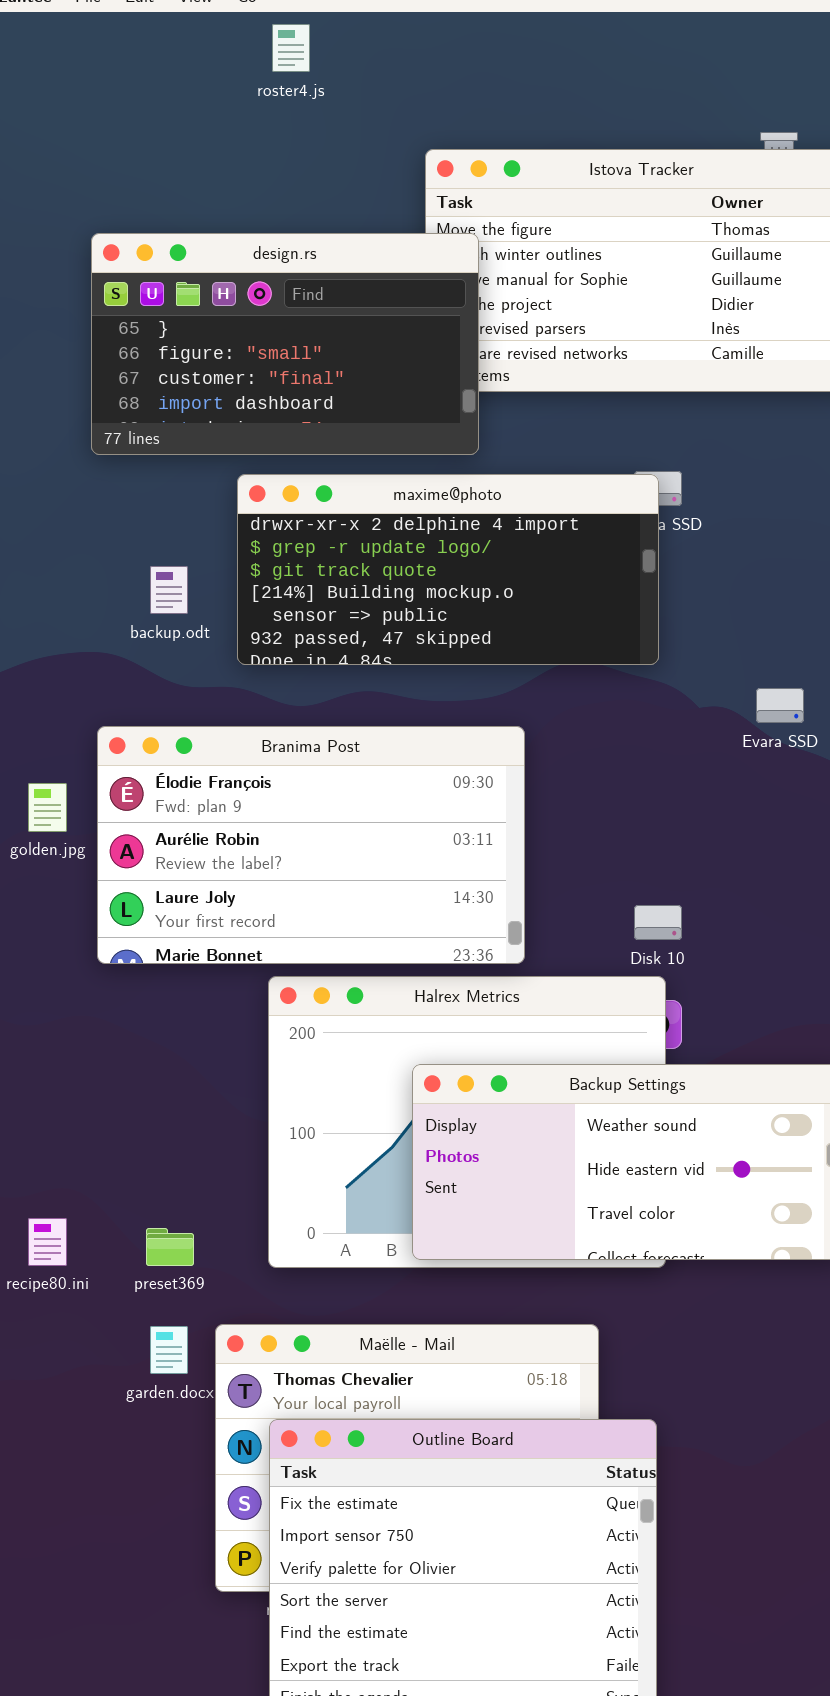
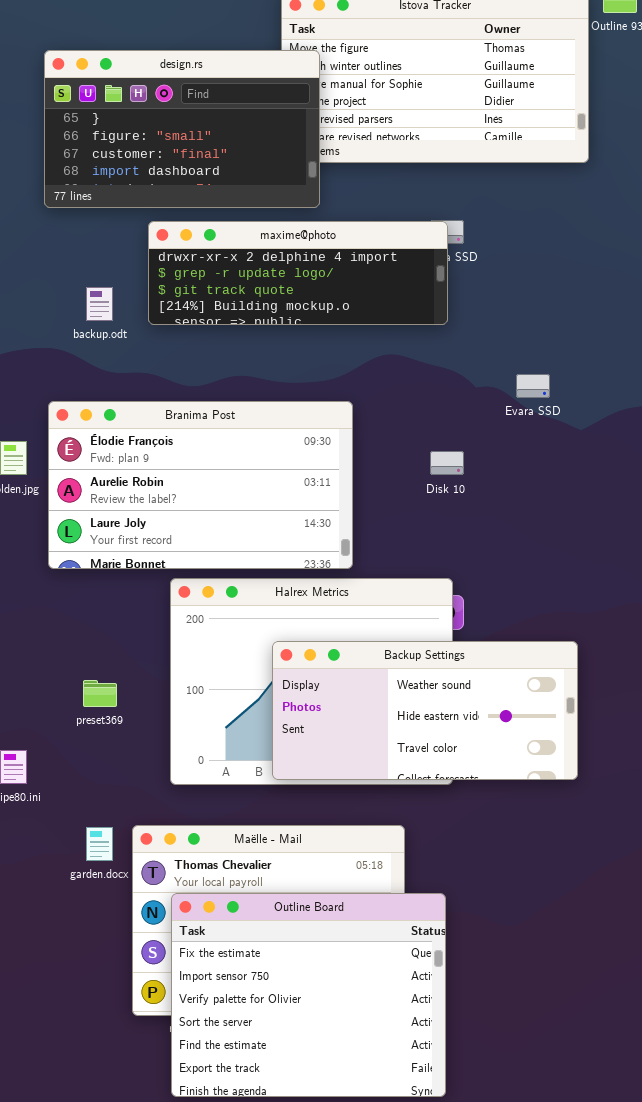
maxime@photo: [237,474,659,665] -> [148,221,448,325], resized
Disk 10: [634,905,682,940] -> [430,451,464,475], moved
preset369: [146,1228,194,1266] -> [83,680,117,707], moved

